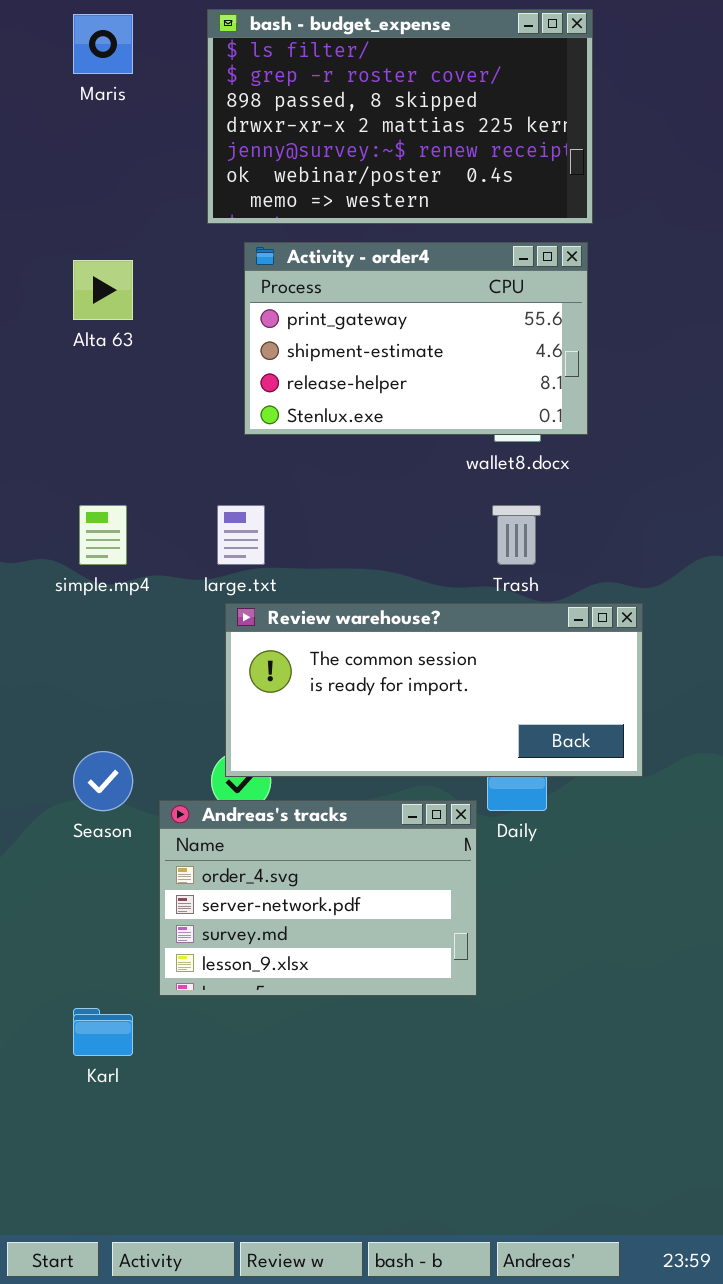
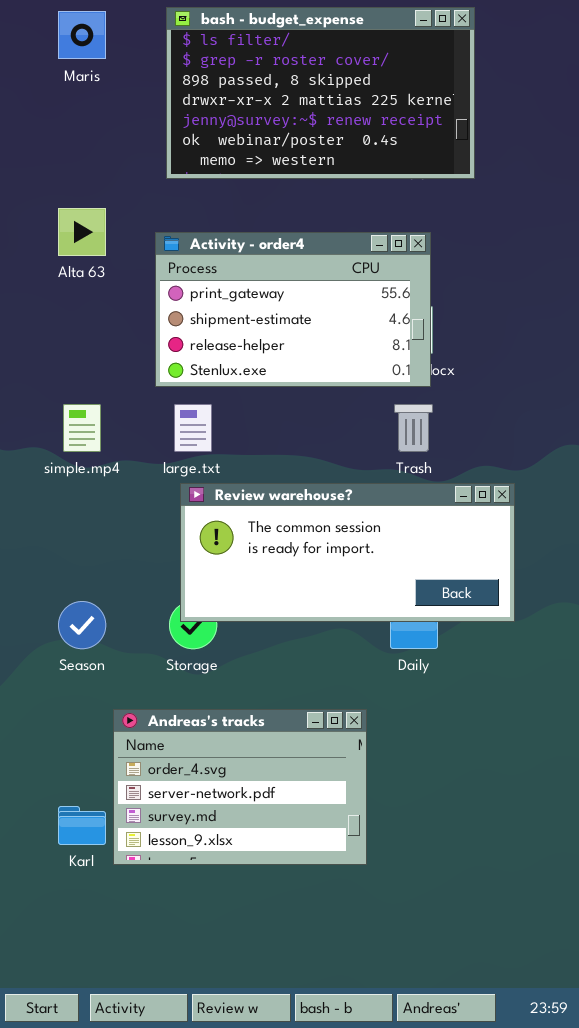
Activity - order4: [244,242,588,435] -> [155,232,431,387], moved
Andreas's tracks: [159,800,477,996] -> [113,709,367,865], moved

